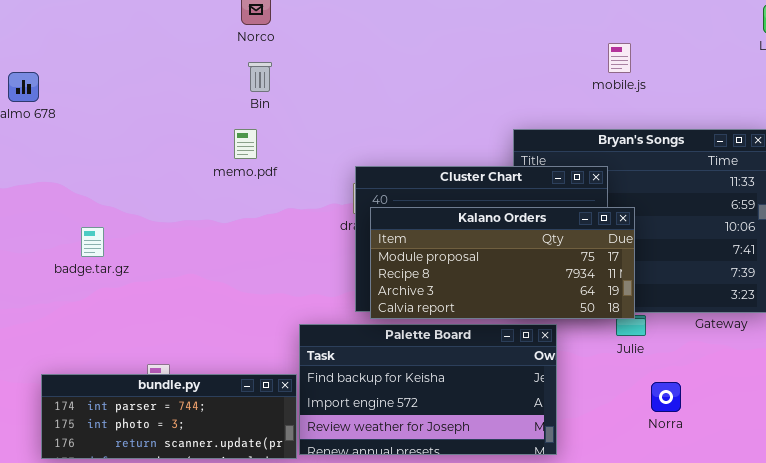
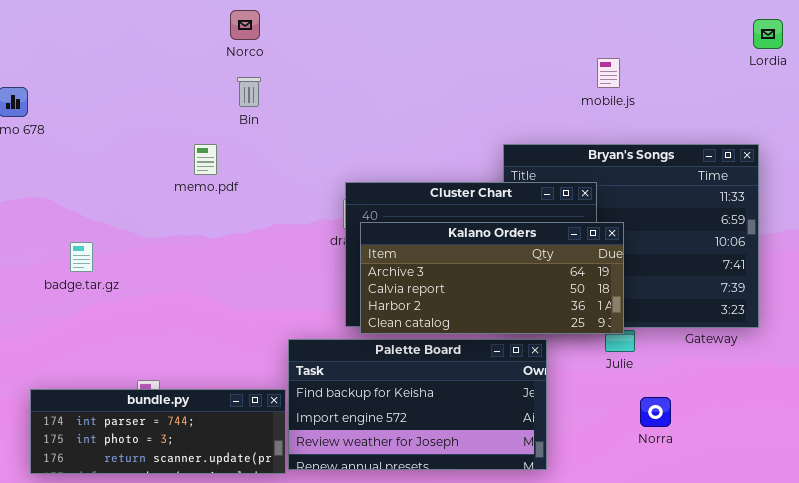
memo.pdf: [234,129,257,159] -> [194,144,217,175], moved
Kalano Orders: [370,207,635,319] -> [360,222,624,334], scrolled down 2 rows

